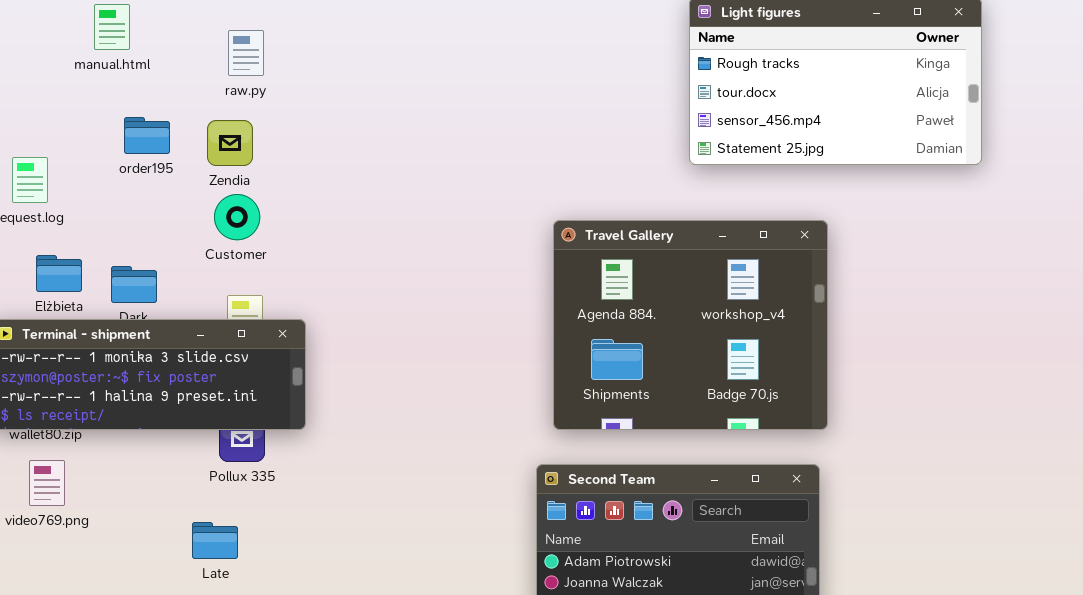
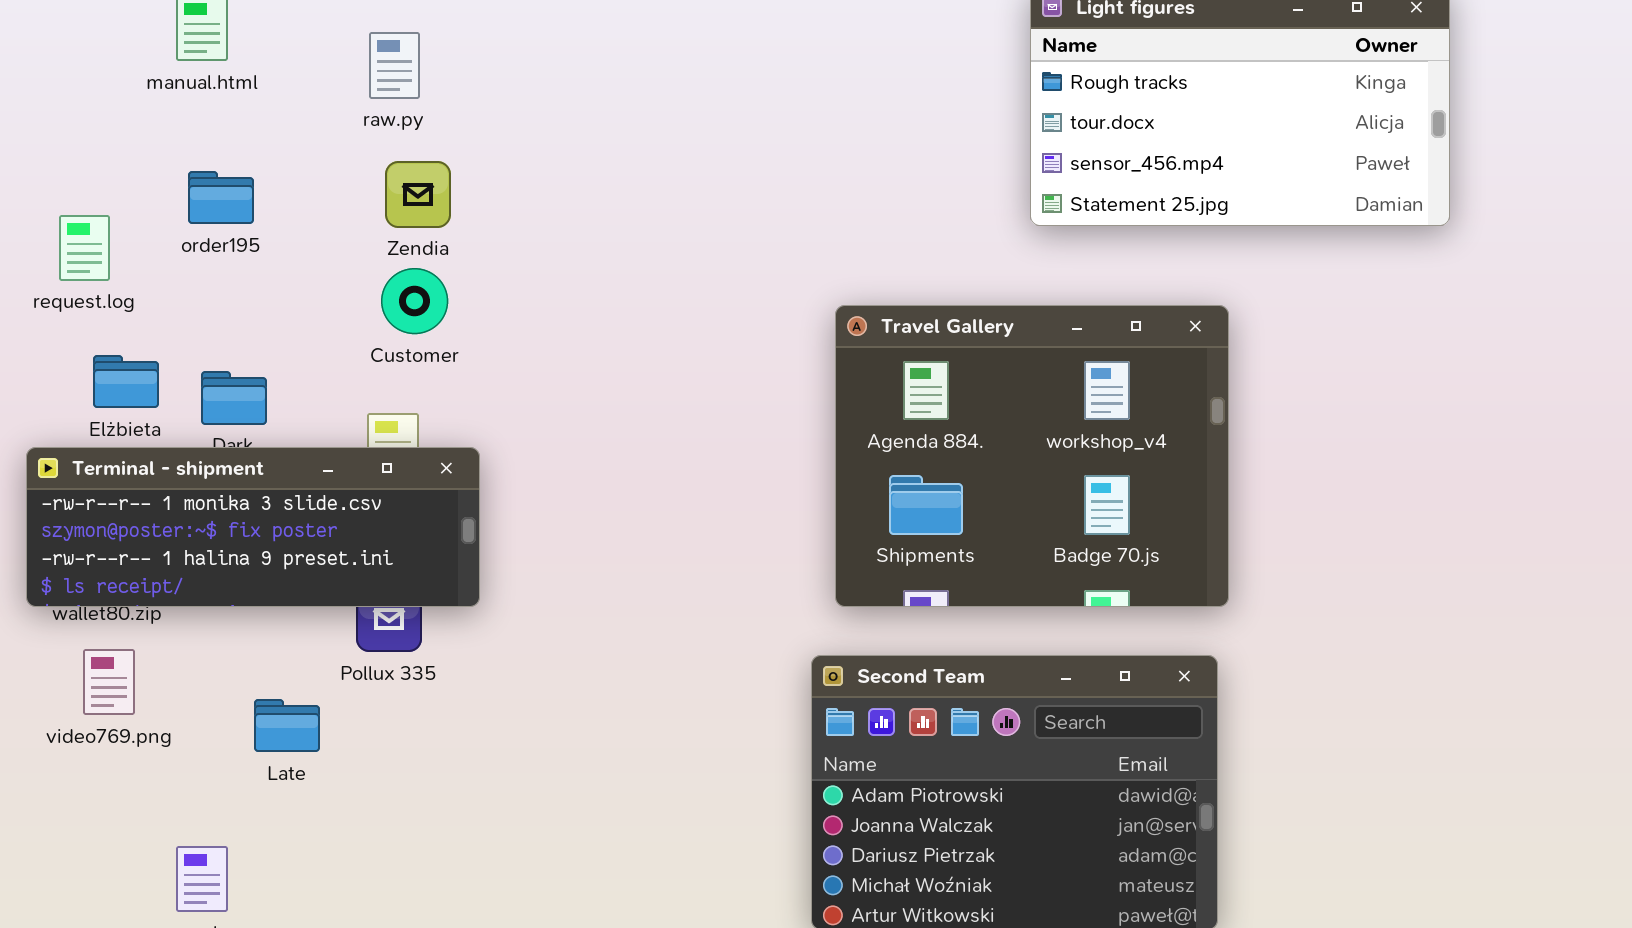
order195: [124,117,170,154] -> [188,171,254,224], moved
Zendia: [207,120,253,166] -> [385,161,451,228], moved
Customer: [214,194,260,240] -> [381,268,448,334], moved
Late: [192,522,238,559] -> [254,699,320,752], moved

